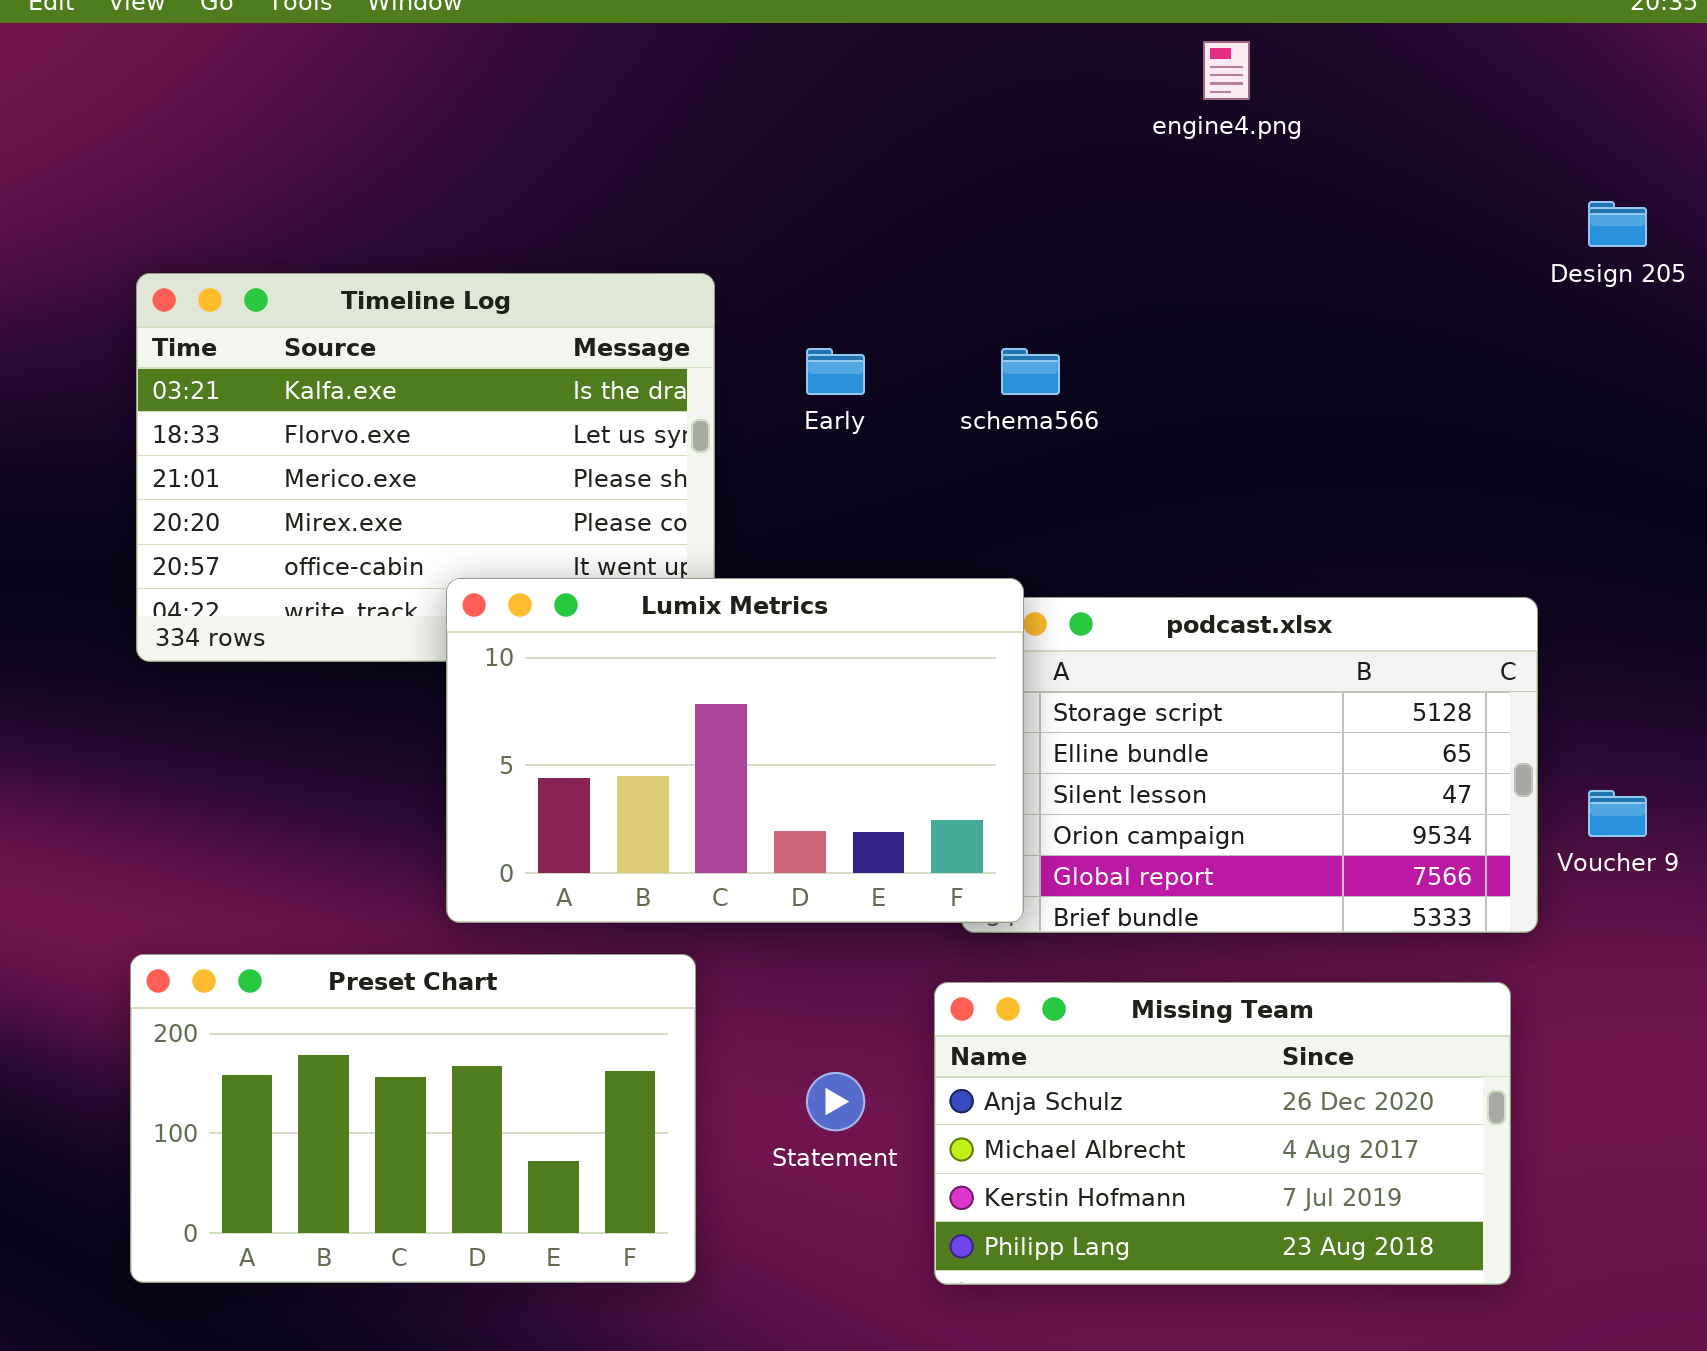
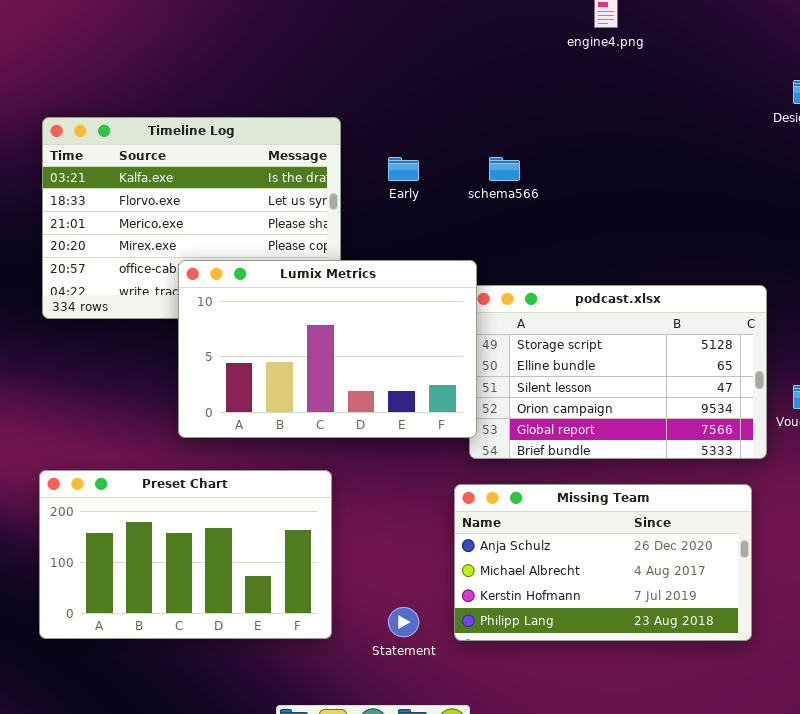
Lumix Metrics: [446,578,1024,923] -> [178,260,477,438], moved
Statement: [806,1072,865,1131] -> [388,607,419,637], moved

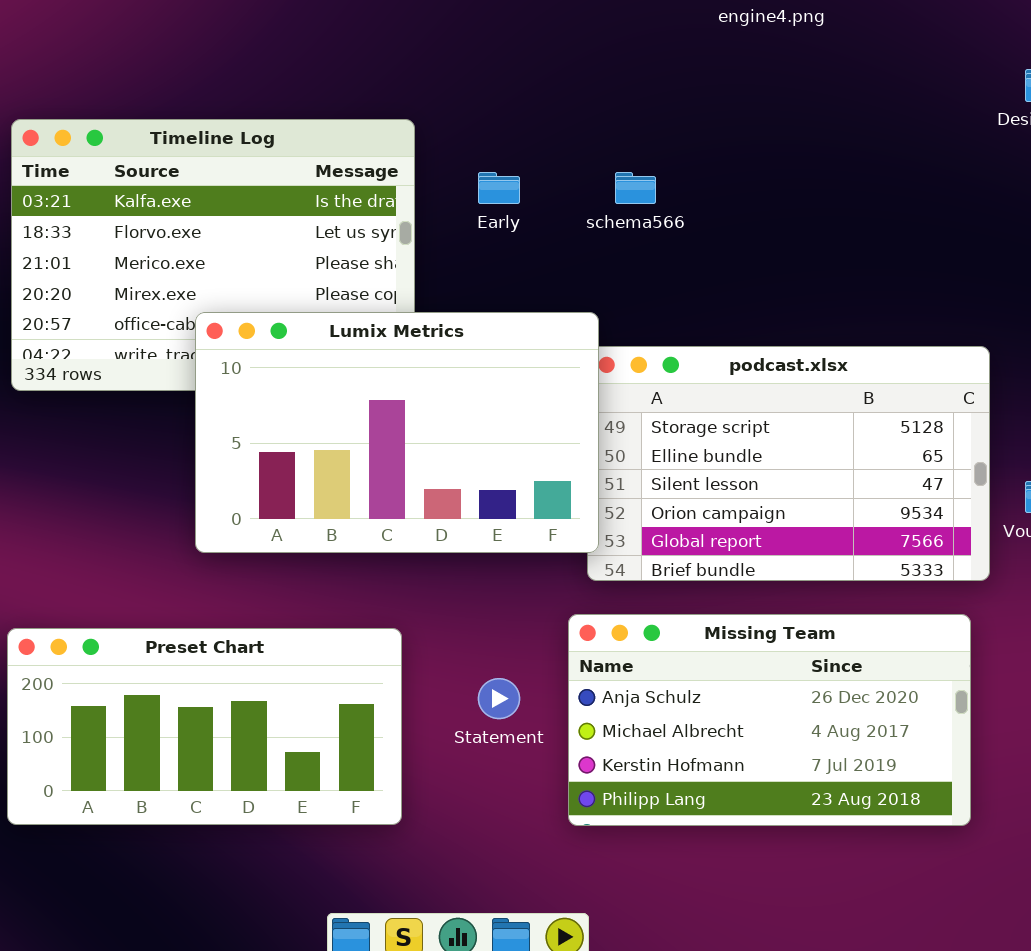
Preset Chart: [39,470,332,639] -> [7,628,402,825], resized
Statement: [388,607,419,637] -> [478,678,520,719], moved

